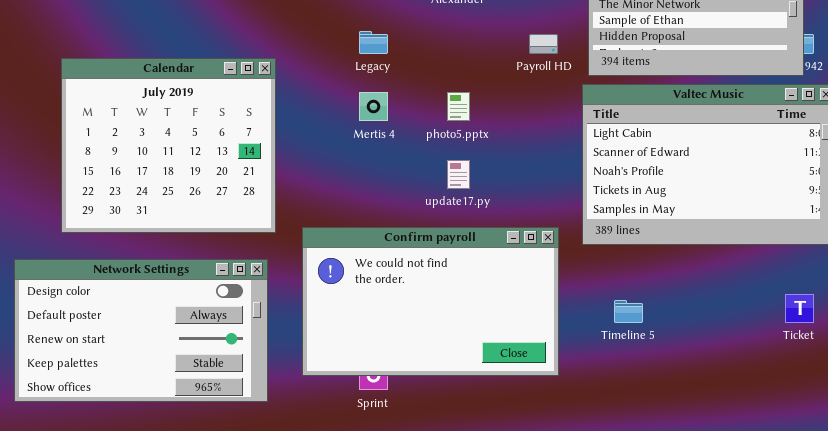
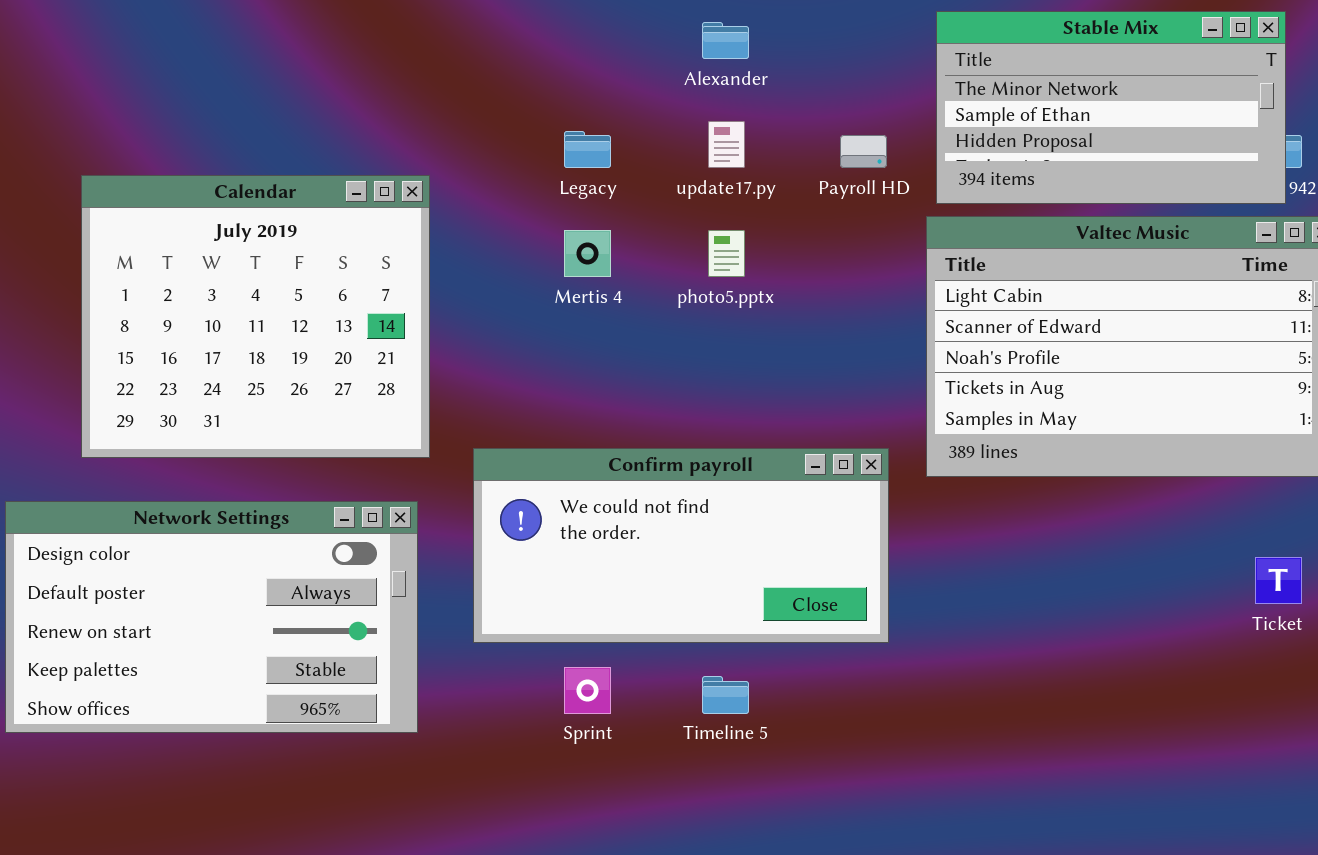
update17.py: [447,160,470,189] -> [708,121,745,168], moved
Confirm payroll: [302,227,559,376] -> [473,448,889,643], resized
Timeline 5: [614,300,643,323] -> [702,676,749,714], moved

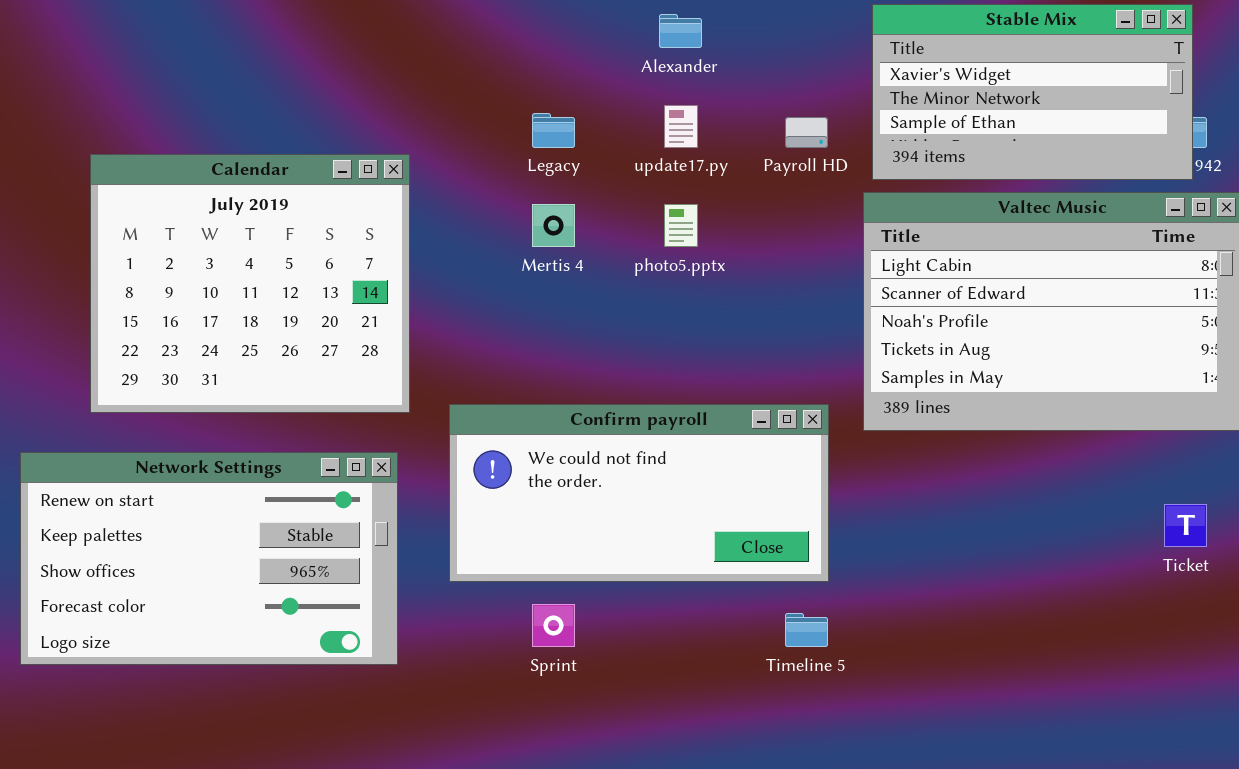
Stable Mix: [936,11,1286,204] -> [872,4,1193,180], scrolled up 1 row
Network Settings: [5,501,418,733] -> [20,452,398,665], scrolled down 2 rows
Timeline 5: [702,676,749,714] -> [785,613,828,647], moved

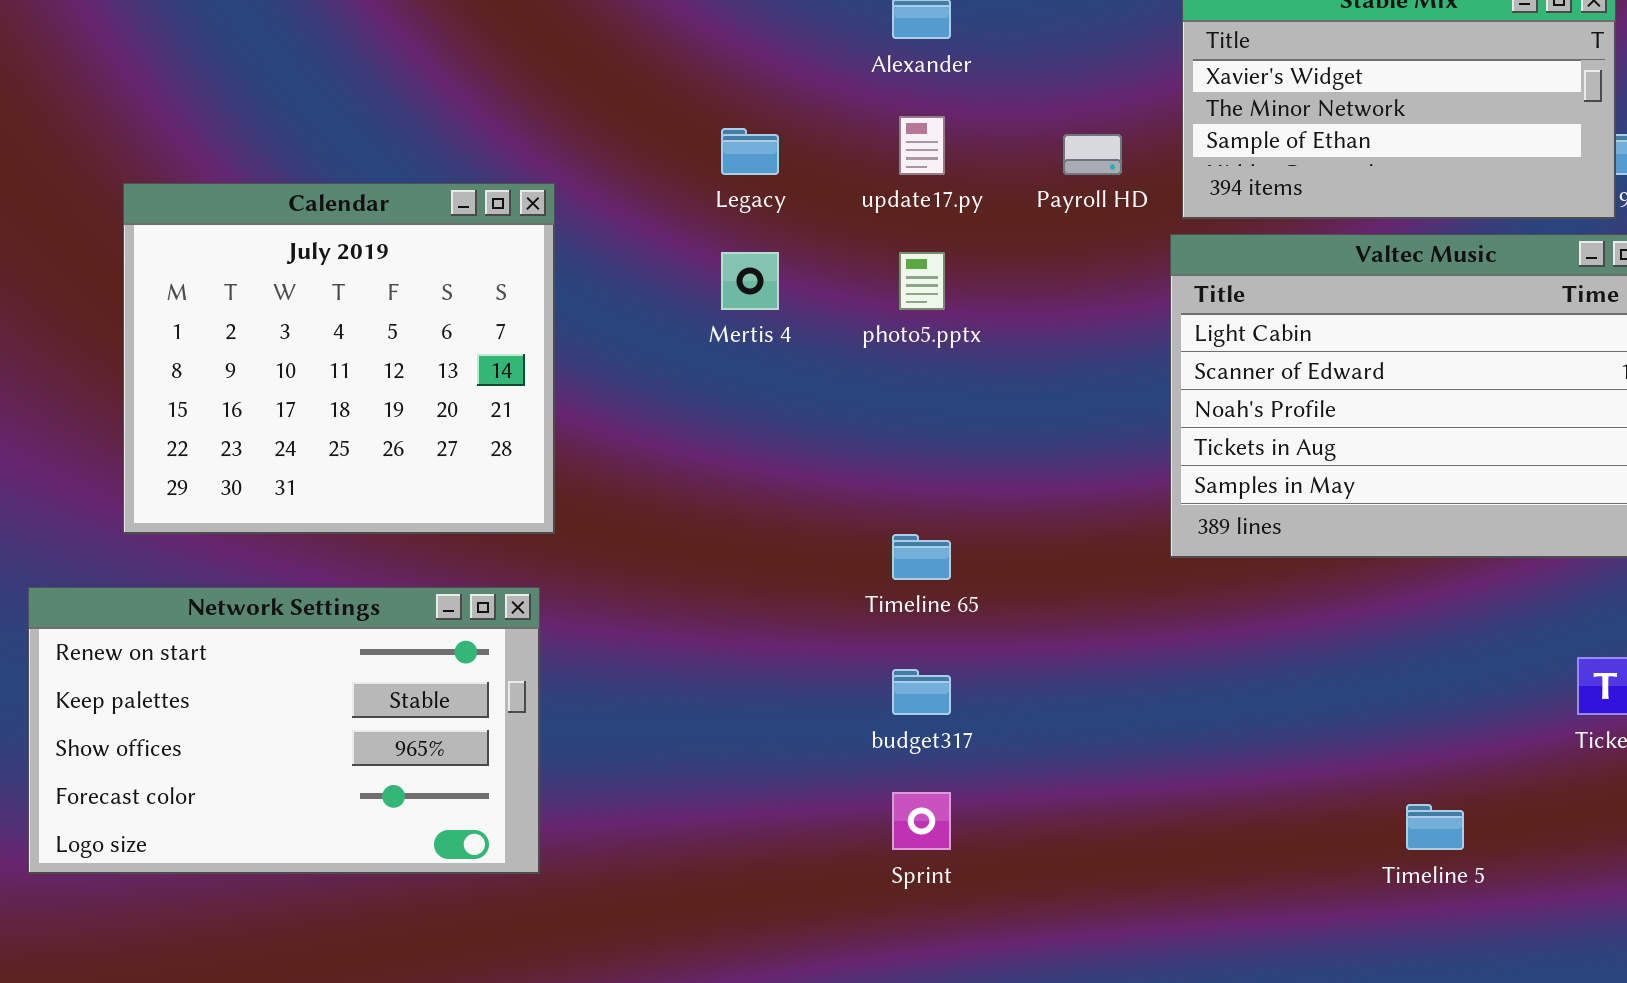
Confirm payroll: [449,404,829,582] -> none, closed
Sprint: [532,604,575,647] -> [892,792,951,850], moved
Timeline 5: [785,613,828,647] -> [1406,804,1464,850], moved

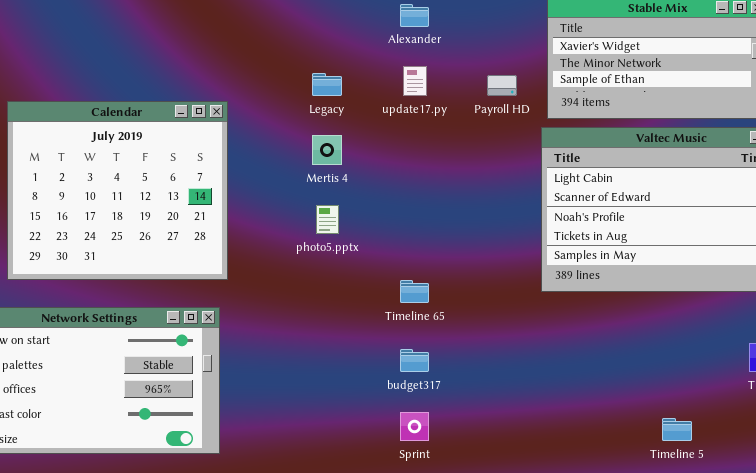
photo5.pptx: [899,252,945,310] -> [316,205,339,234], moved

